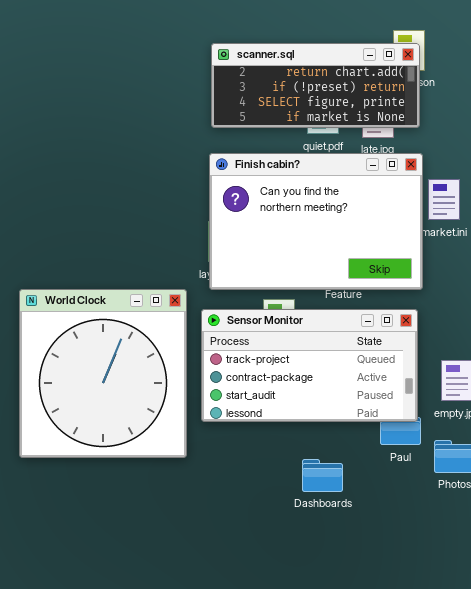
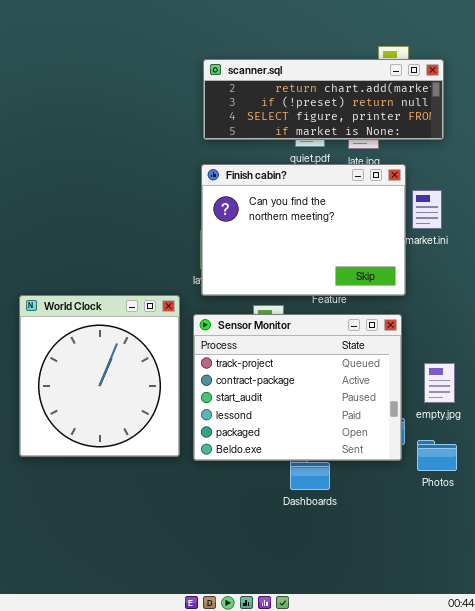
scanner.sql: [211,43,420,128] -> [203,59,444,140], resized
Sensor Monitor: [201,309,418,422] -> [193,314,402,461], resized

